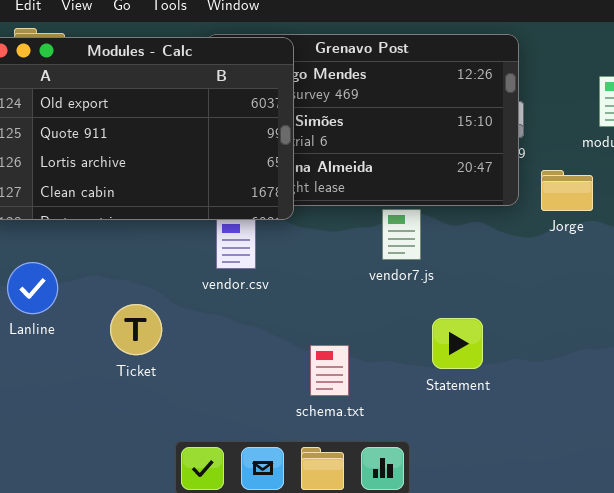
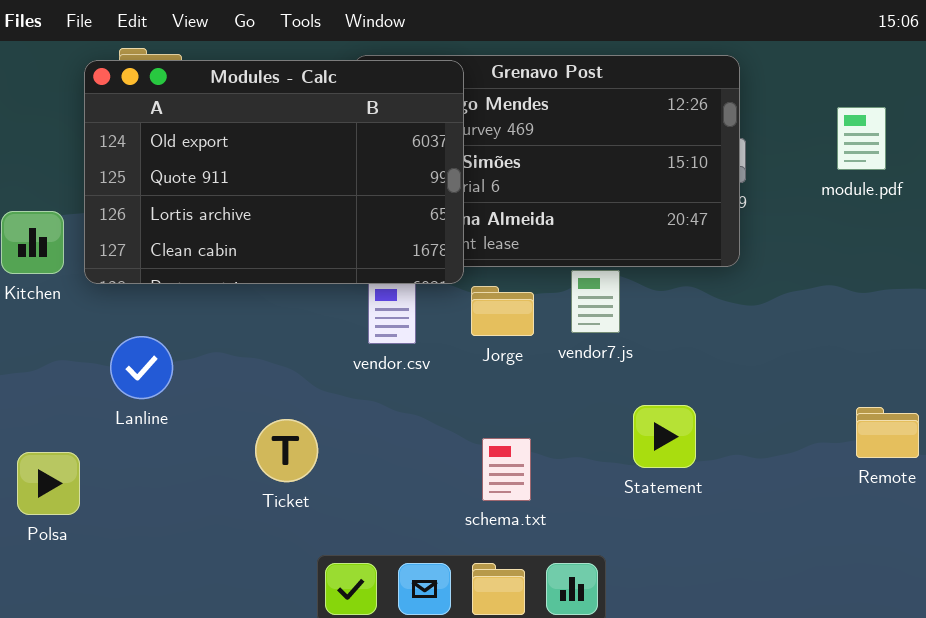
Jorge: [541,170,593,211] -> [471,286,534,336], moved
Ticket: [110,304,162,355] -> [255,419,318,482], moved

